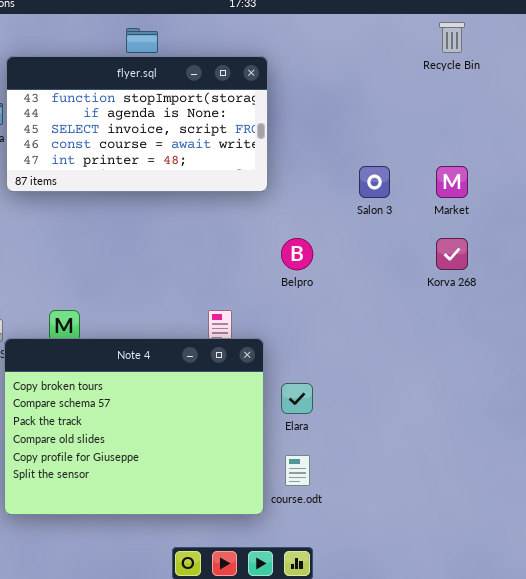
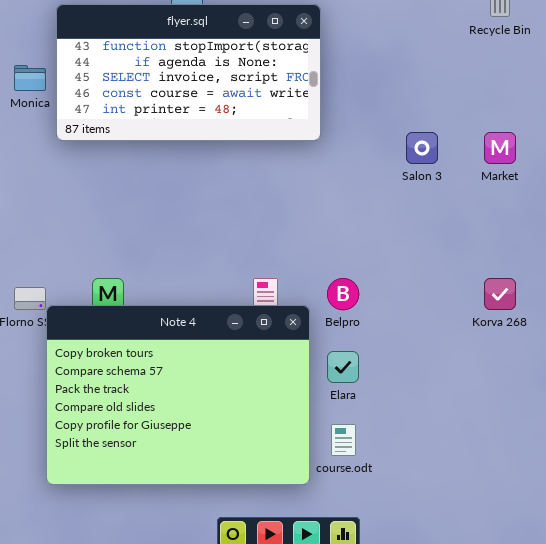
flyer.sql: [6,56,268,192] -> [56,4,321,141], moved
Belpro: [281,238,313,270] -> [327,278,359,310], moved
Korva 268: [436,238,468,270] -> [484,278,516,310], moved

